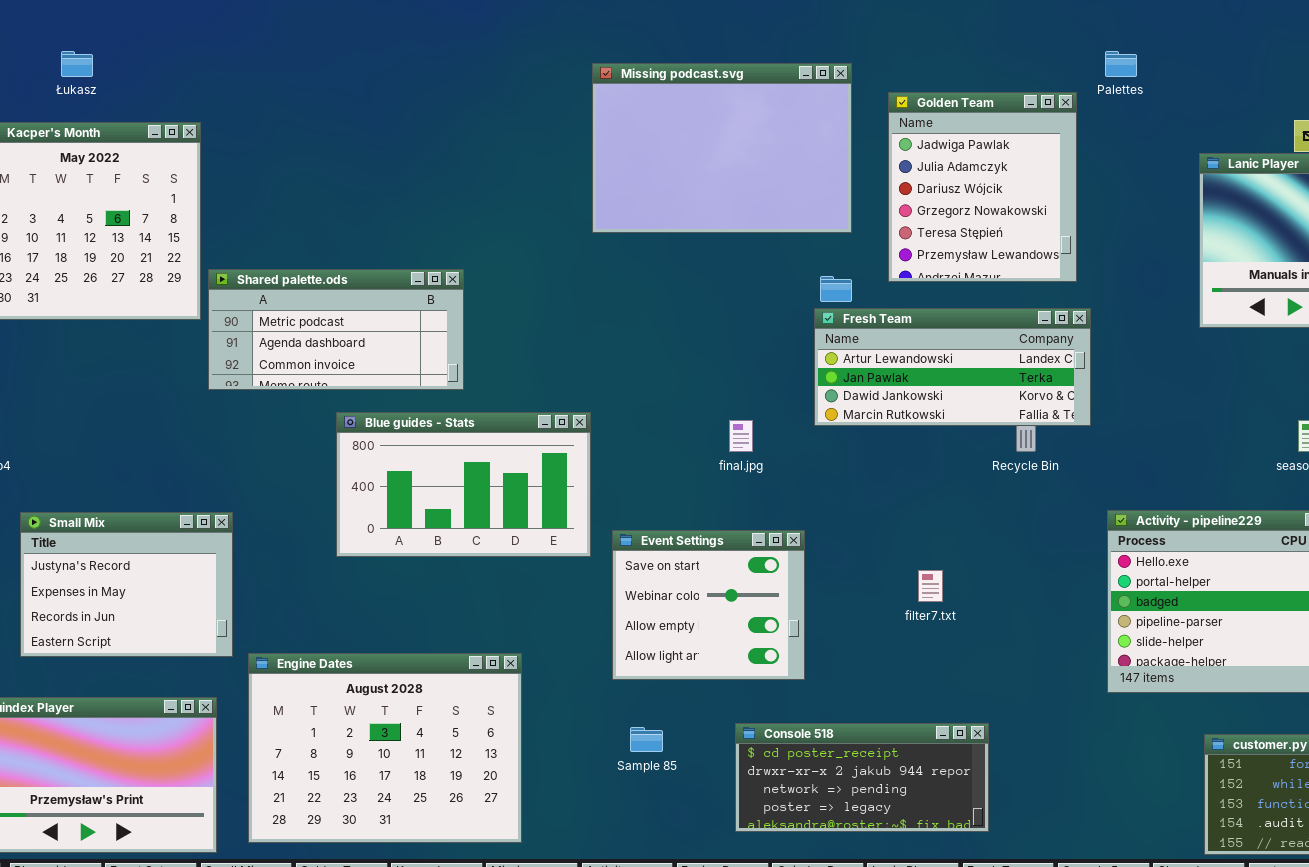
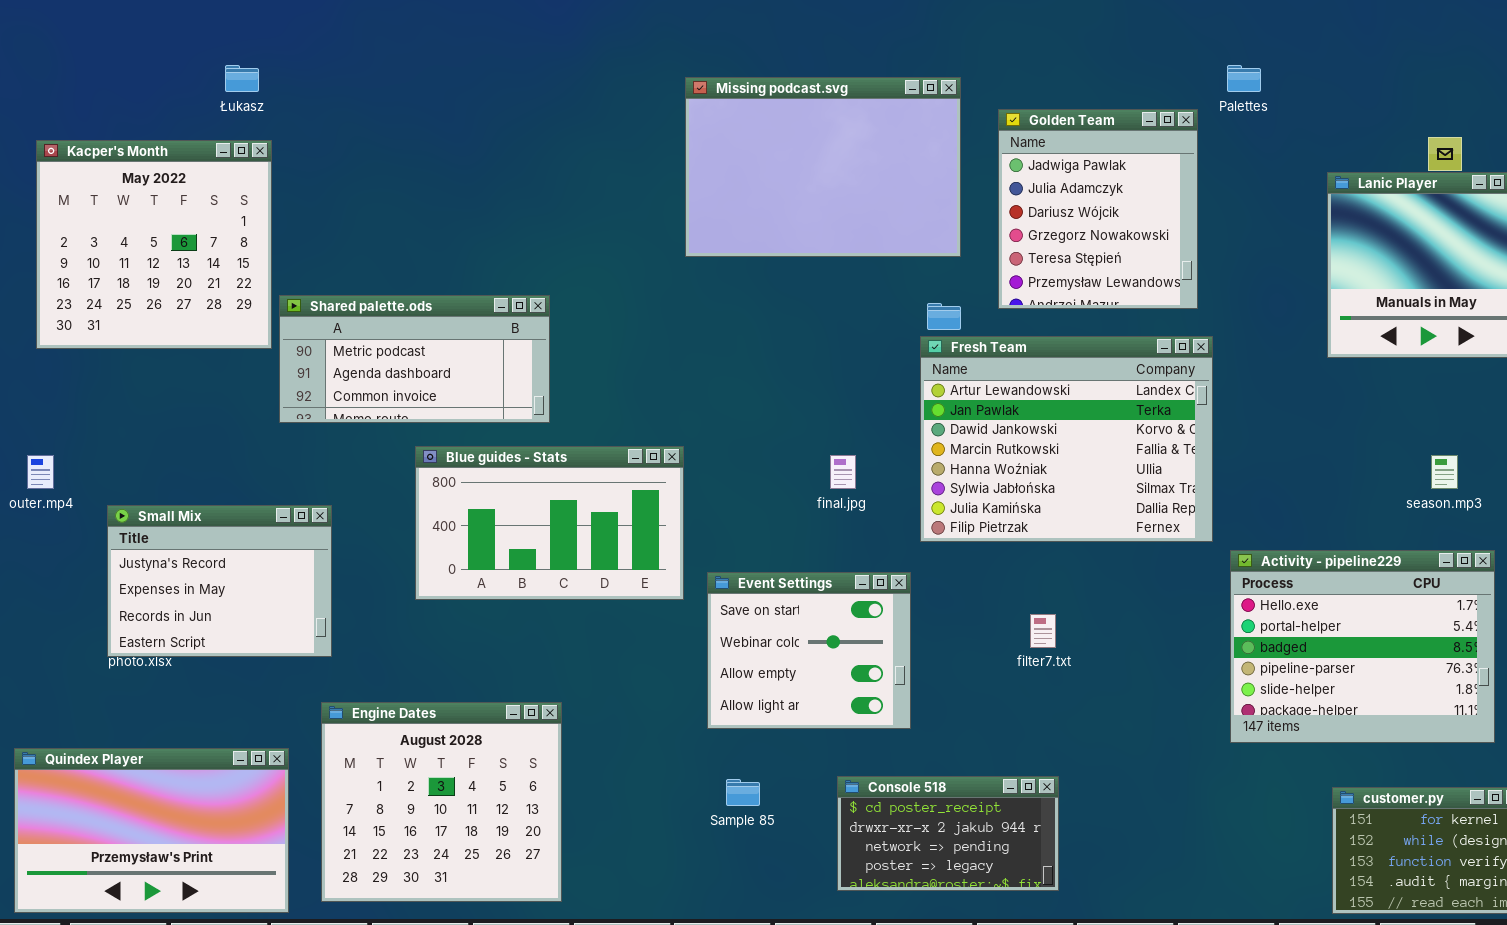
Łukasz: [61,51,93,77] -> [225,65,259,92], moved
Fresh Team: [814,308,1091,426] -> [920,336,1213,542], resized
Small Mix: [20,512,233,657] -> [107,505,332,657], moved
Engine Dates: [248,653,522,843] -> [321,702,562,902], resized
Console 518: [735,723,989,832] -> [837,776,1059,891], resized

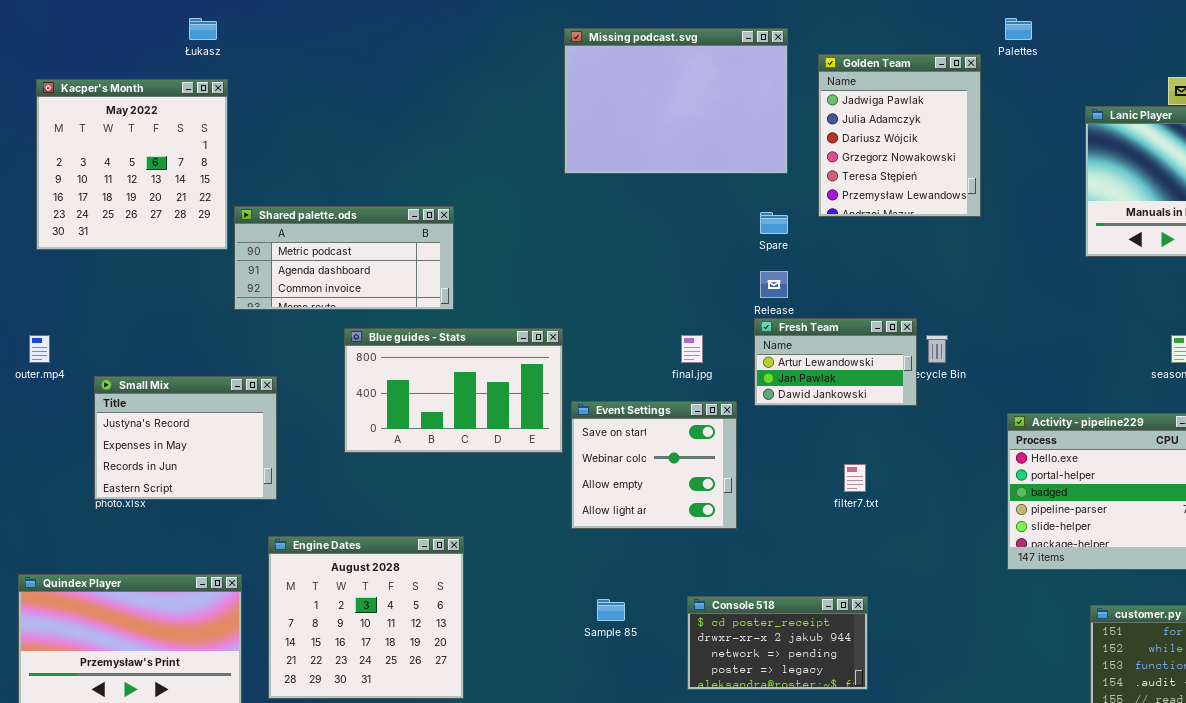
Fresh Team: [920,336,1213,542] -> [754,318,917,406], resized
Event Settings: [707,572,911,729] -> [571,401,737,529], moved

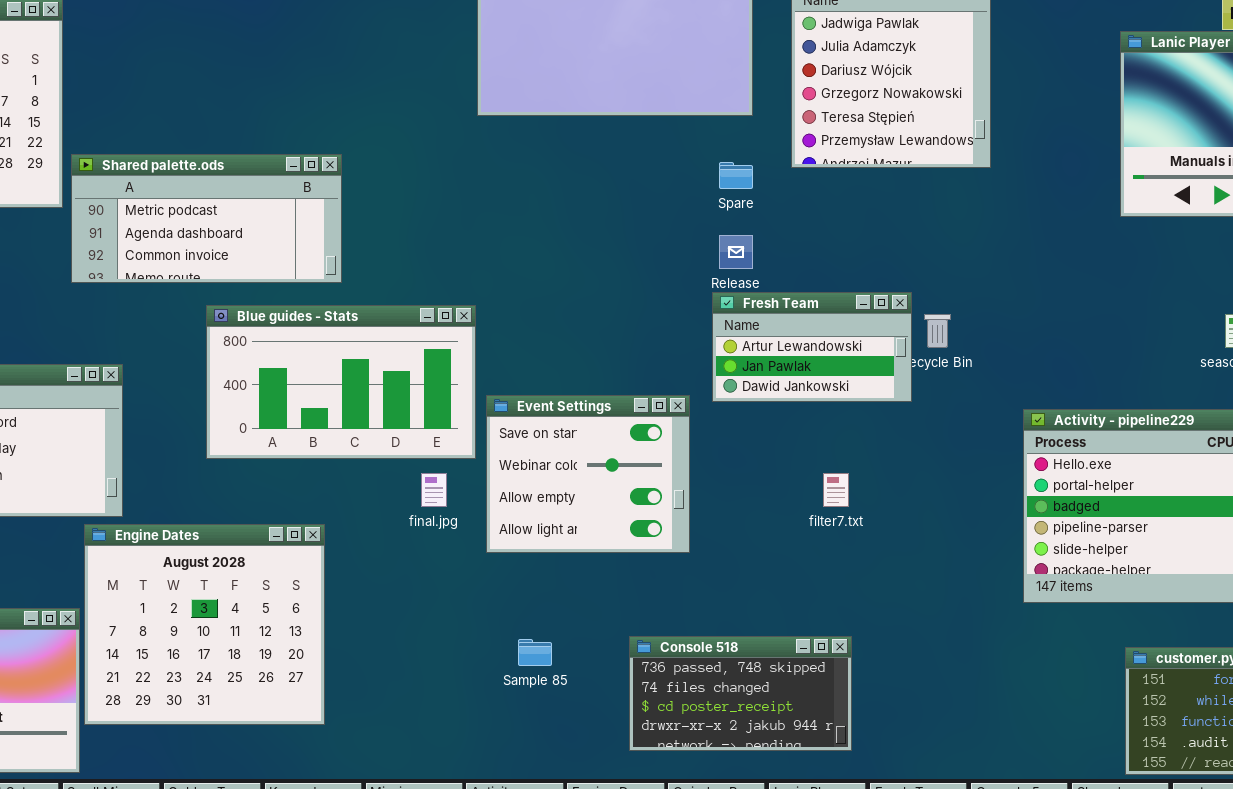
final.jpg: [681,335,703,363] -> [421,473,447,507], moved
Engine Dates: [268,536,464,699] -> [84,524,325,725], moved
Console 518: [687,596,868,690] -> [629,636,852,751], scrolled up 2 rows

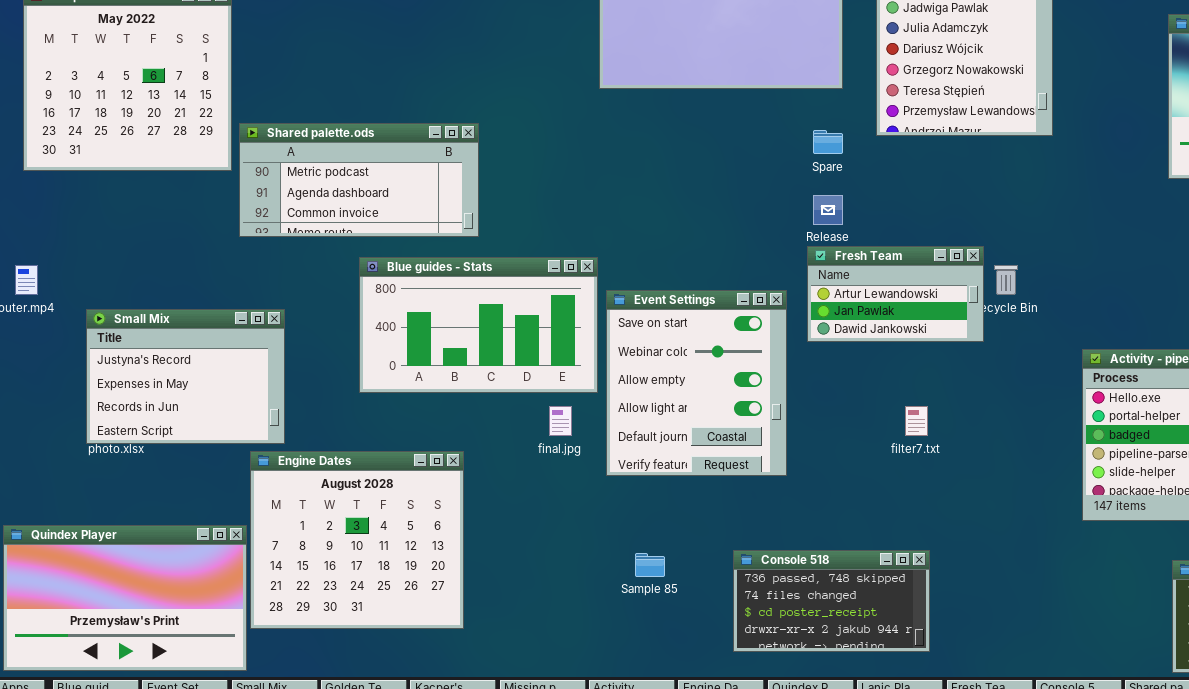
Event Settings: [486,395,690,553] -> [606,290,787,476], resized

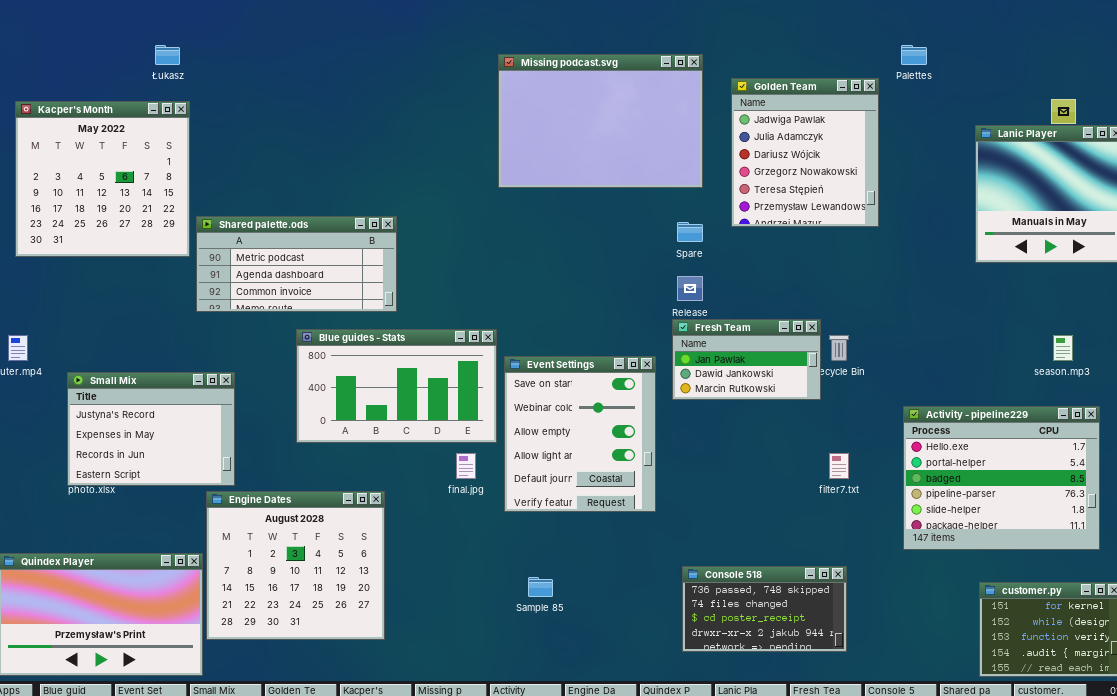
Fresh Team: [807,246,984,342] -> [672,319,821,400], scrolled down 1 row
filter7.txt: [905,406,928,436] -> [829,453,849,479], moved
Console 518: [733,550,930,652] -> [682,566,847,652], moved

